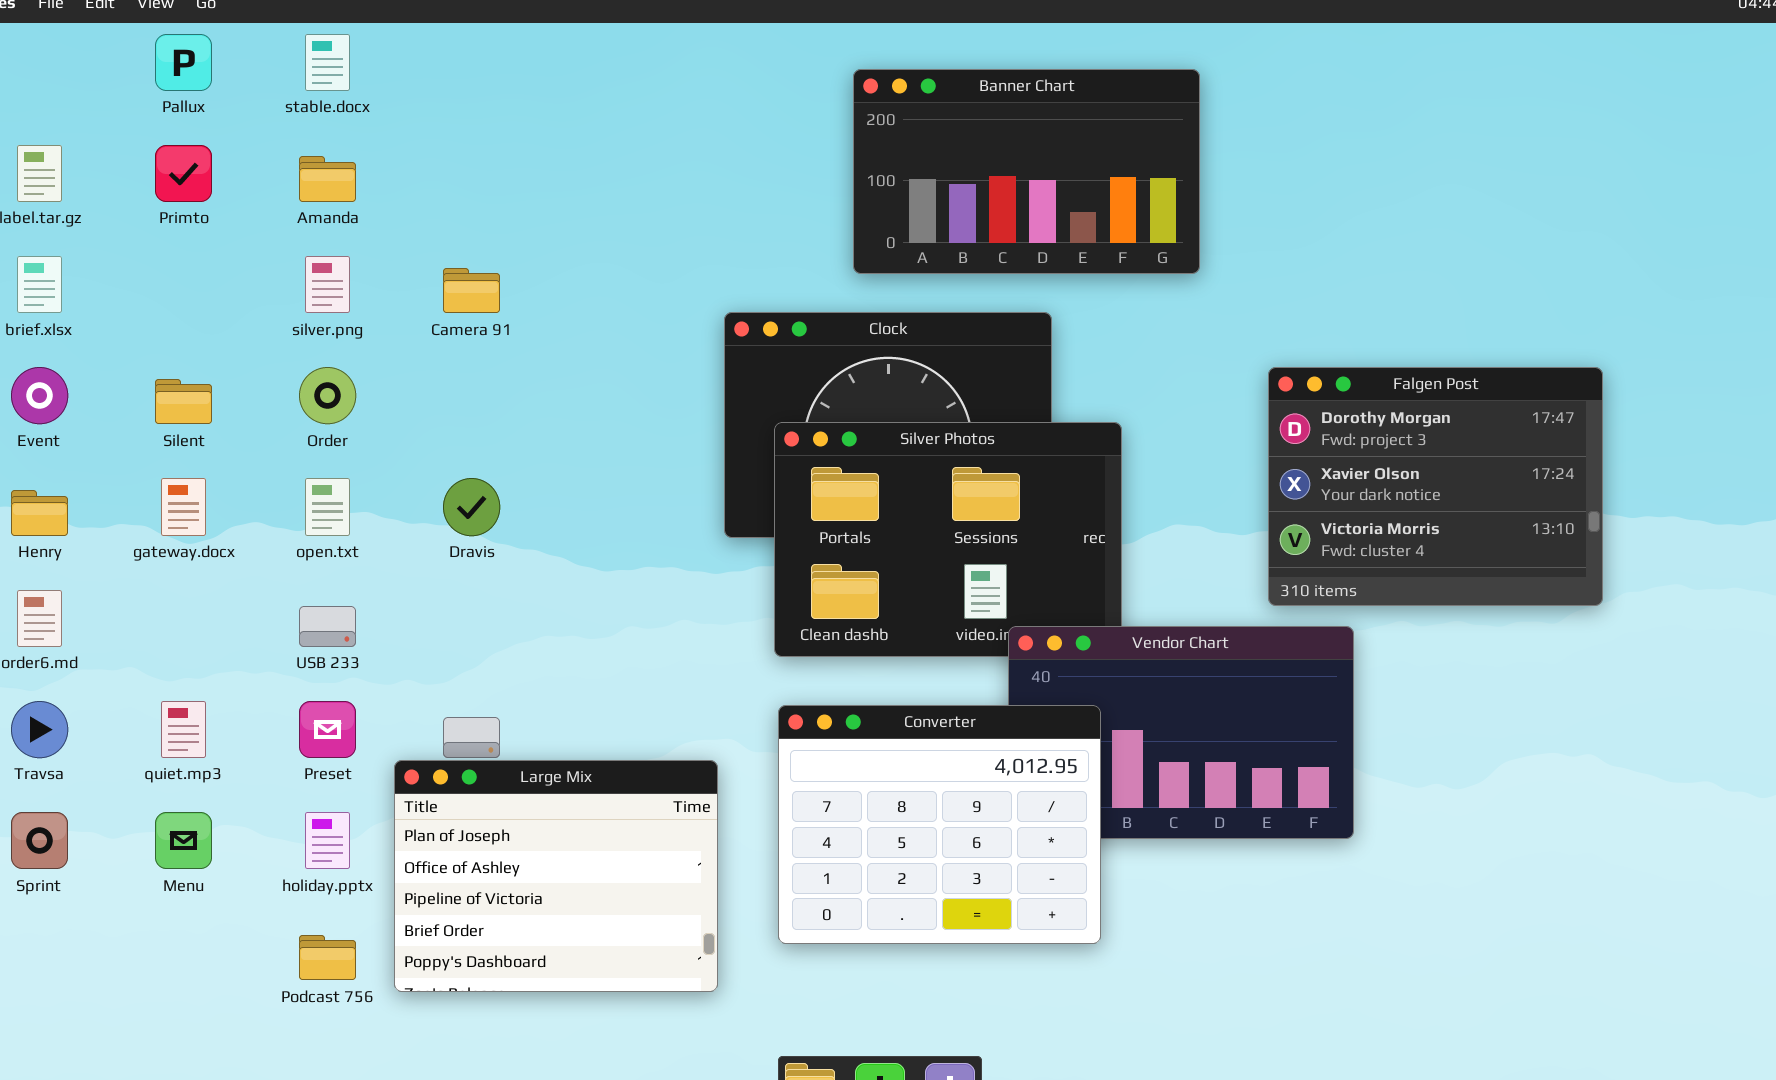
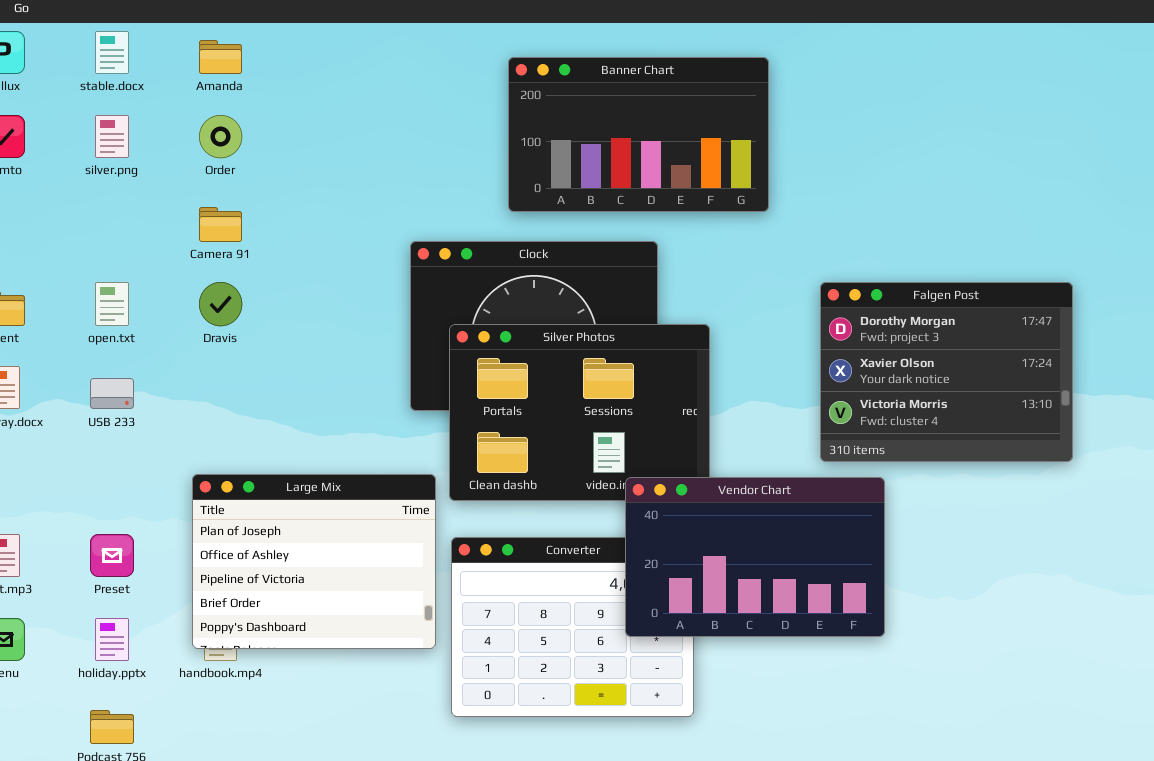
Amanda: [299,156,356,202] -> [199,40,242,74], moved
silver.png: [305,256,350,313] -> [95,115,129,158], moved
Order: [299,367,356,424] -> [199,115,242,158], moved
open.txt: [305,478,350,536] -> [95,282,129,326], moved
Dravis: [443,478,500,536] -> [199,282,242,326], moved
USB 233: [299,606,356,647] -> [90,378,134,409], moved
Vendor Chart: [1008,626,1354,839] -> [625,477,885,637], raised
Large Mix: [394,760,718,992] -> [192,474,436,649], moved

